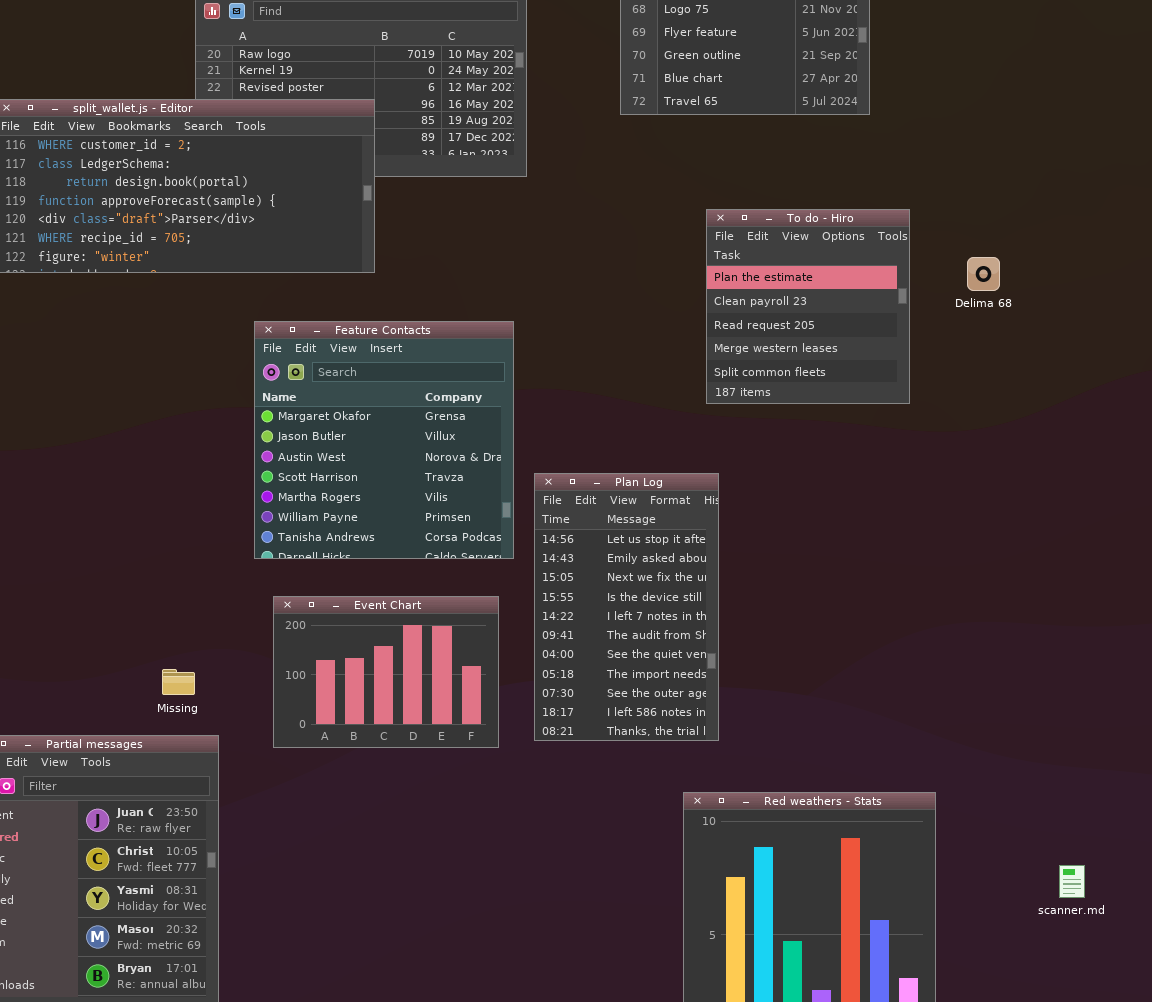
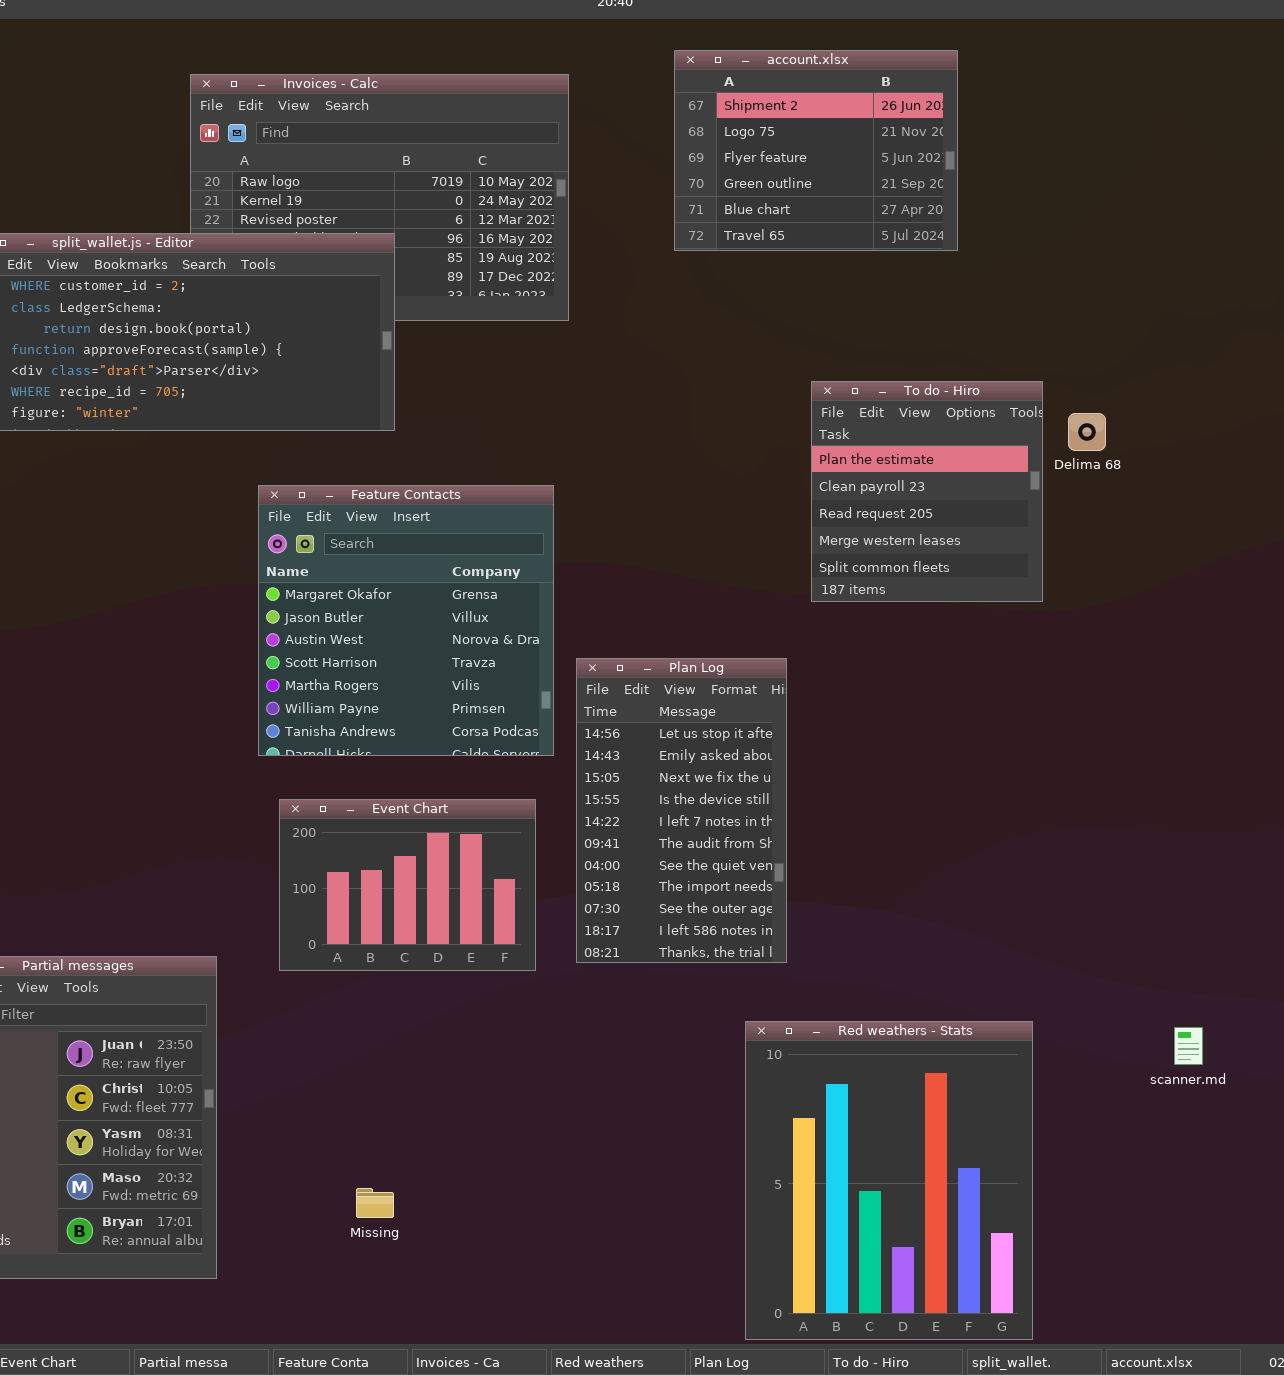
To do - Hiro: [706,209,910,404] -> [811,381,1043,602], moved
Missing: [162,669,195,695] -> [356,1188,394,1218], moved
scanner.md: [1059,865,1085,898] -> [1174,1027,1203,1065], moved

